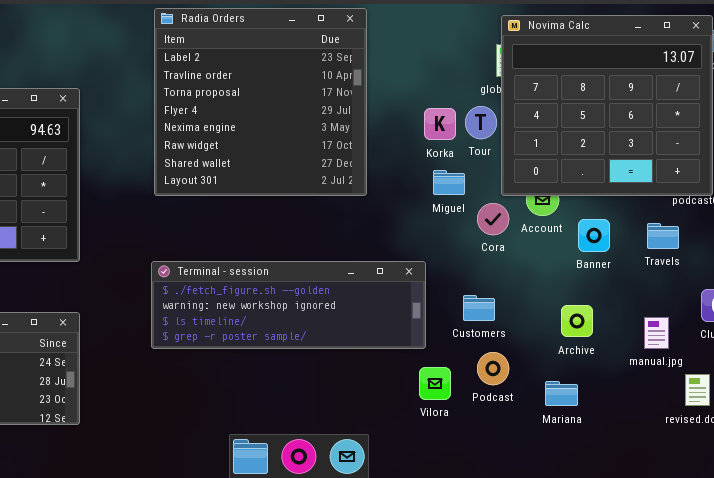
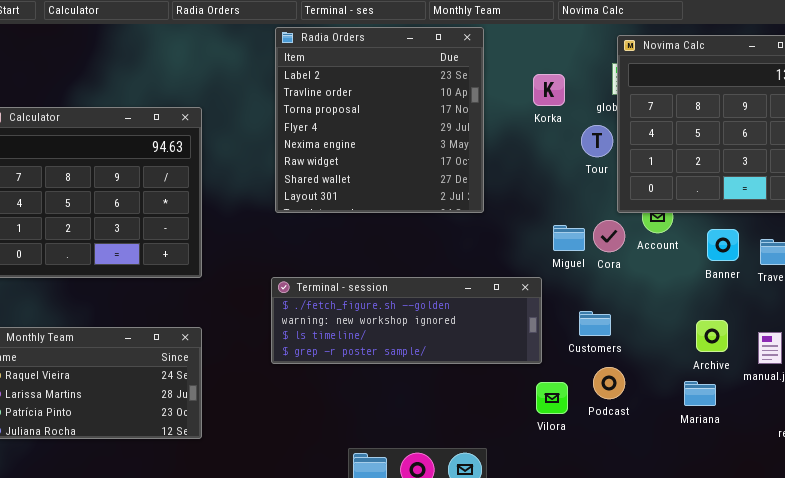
Korka: [424,108,456,140] -> [533,74,565,106], moved
Miguel: [433,170,465,195] -> [553,225,585,251], moved
Banner: [578,219,610,252] -> [707,229,739,261], moved
Archive: [561,305,593,337] -> [696,320,728,352], moved
Mariana: [545,381,578,406] -> [684,381,716,406], moved

